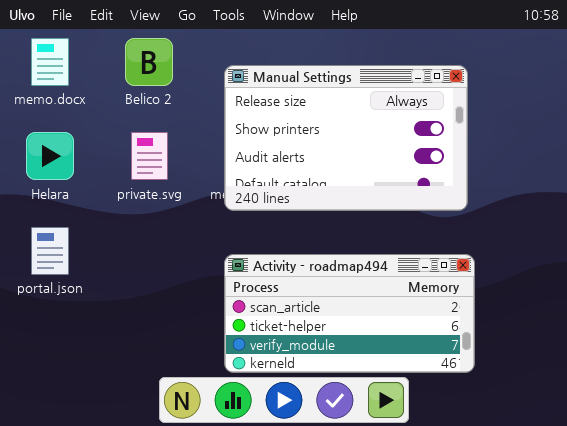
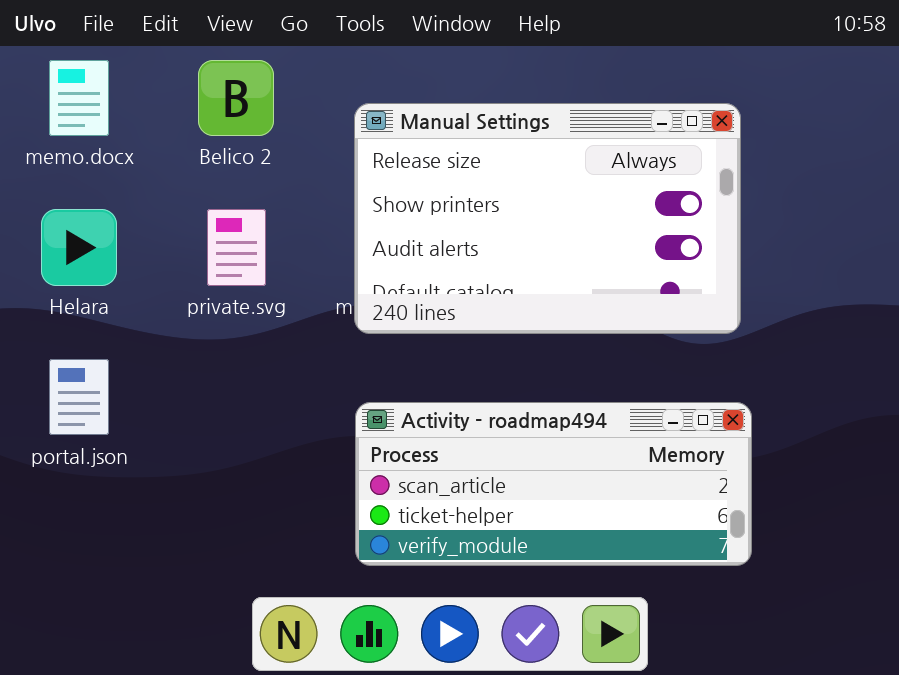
Activity - roadmap494: [224,254,475,373] -> [355,402,752,566], resized

